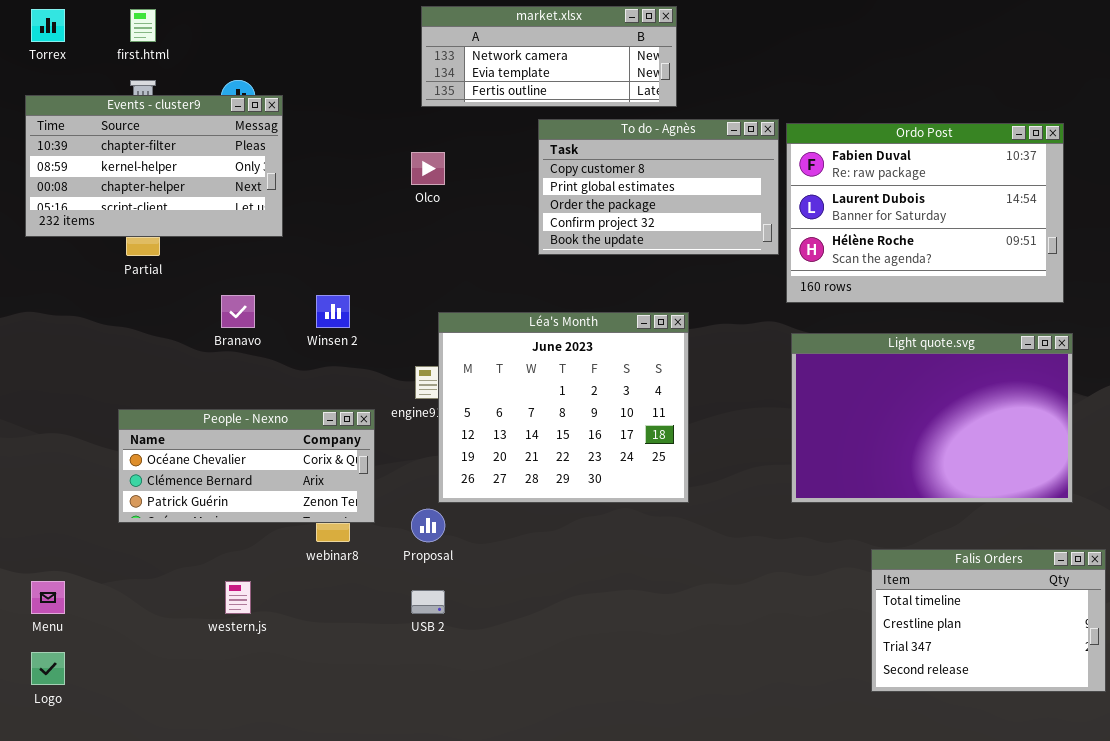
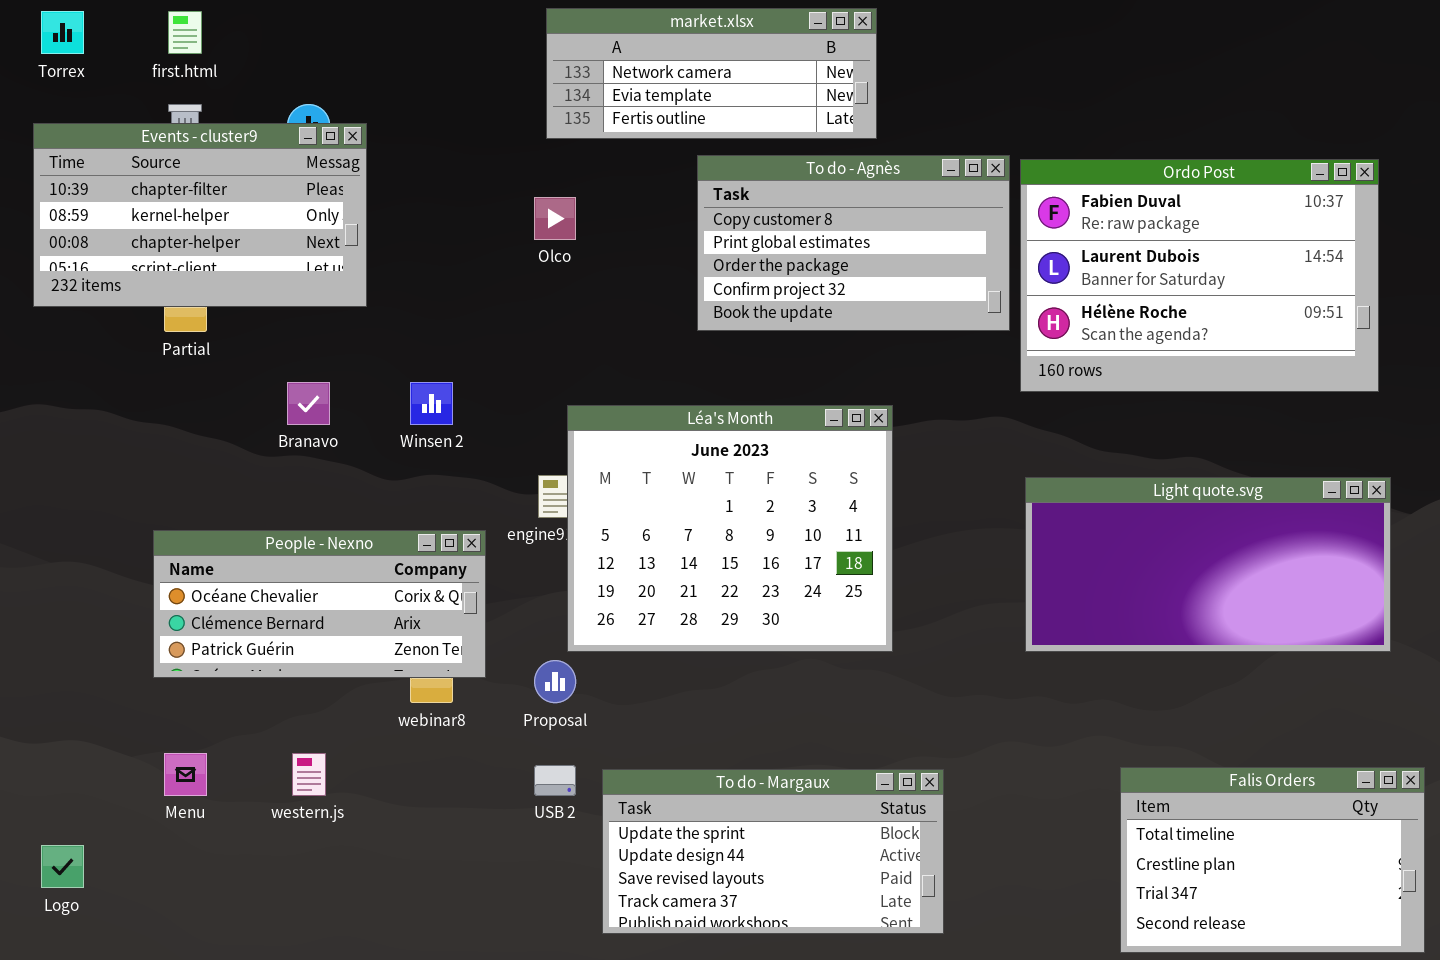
Light quote.svg: [791,333,1073,503] -> [1025,477,1391,652], resized
Falis Orders: [871,549,1106,692] -> [1120,767,1425,953], moved
Menu: [31,581,65,614] -> [164,753,207,796], moved
To do - Margaux: none -> [602,769,944,934], opened

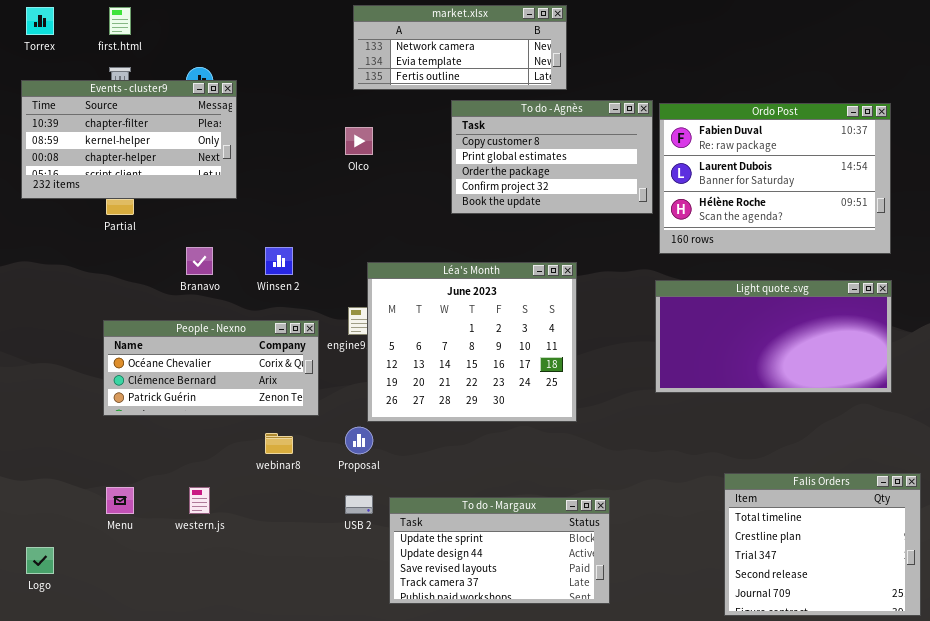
Light quote.svg: [1025,477,1391,652] -> [655,280,892,393], moved
People - Nexno: [153,530,486,678] -> [103,320,319,416], moved
Falis Orders: [1120,767,1425,953] -> [724,473,921,616], resized

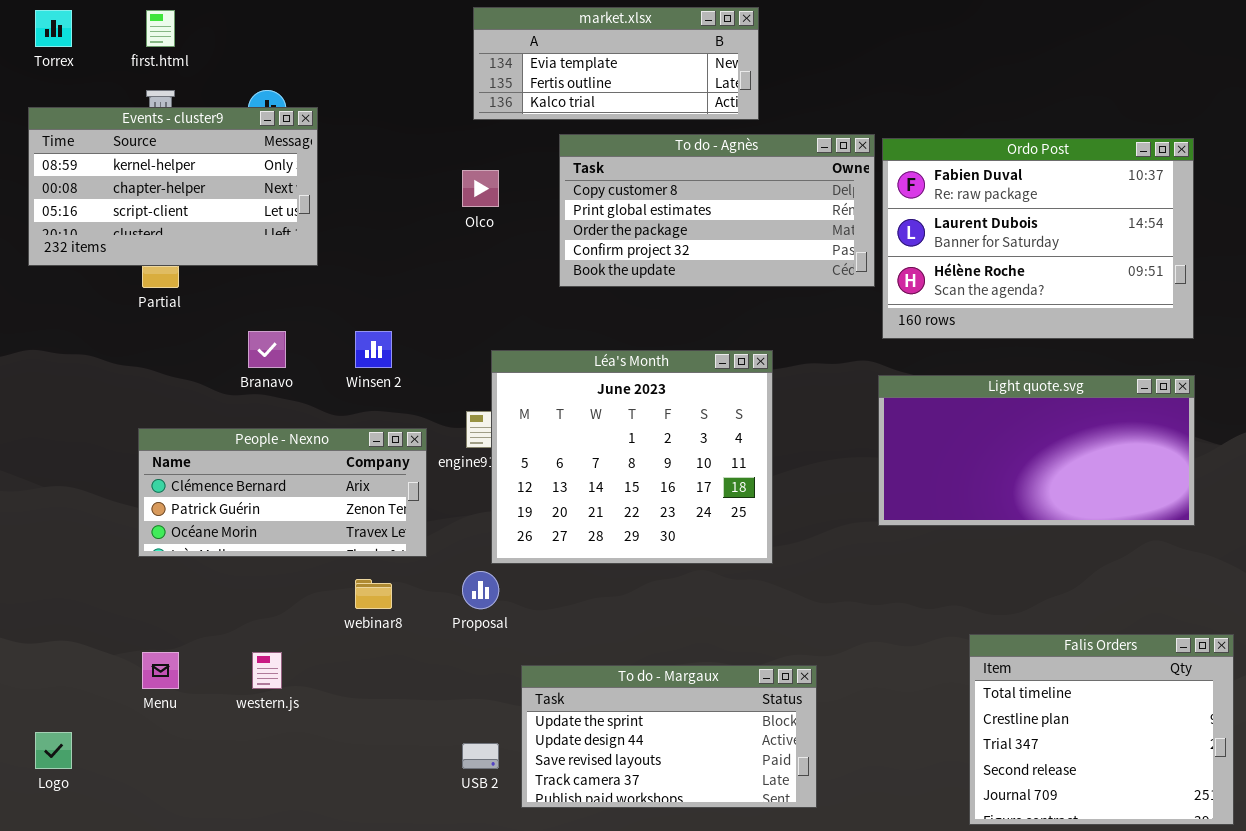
market.xlsx: [353,5,567,90] -> [473,7,759,120], scrolled down 1 row
Events - cluster9: [21,80,237,199] -> [28,107,318,266], scrolled down 1 row
To do - Agnès: [451,100,653,214] -> [559,134,875,287], resized
People - Nexno: [103,320,319,416] -> [138,428,427,557], scrolled down 1 row
USB 2: [345,495,373,514] -> [462,743,499,769], moved

